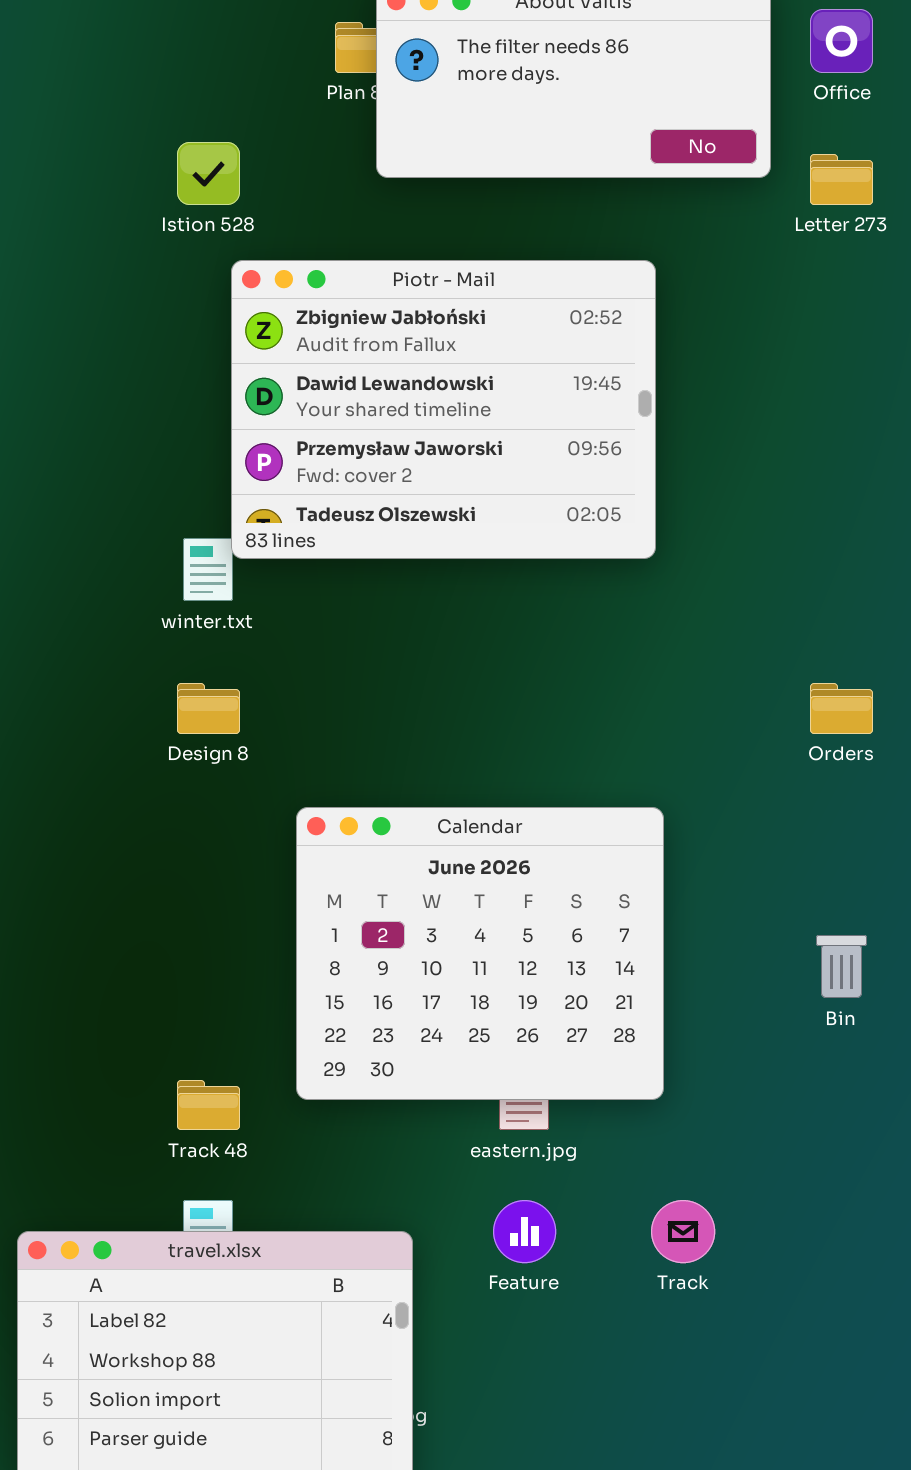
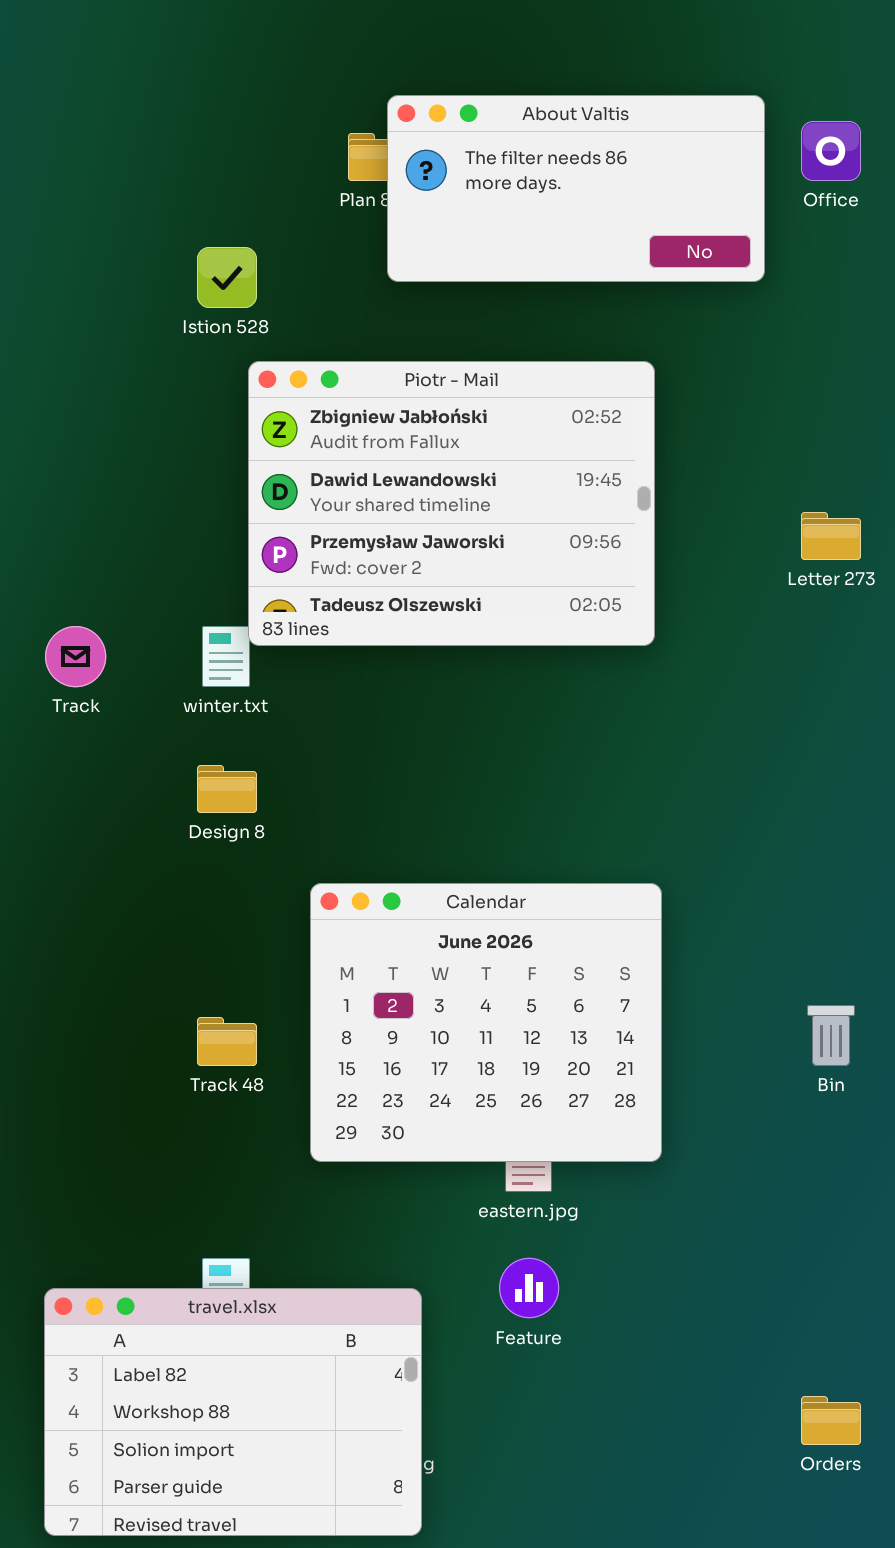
Letter 273: [810,154,873,205] -> [801,512,861,560], moved
Orders: [810,683,873,734] -> [801,1396,861,1445], moved
Track 48: [177,1080,240,1130] -> [197,1017,257,1066], moved
Track: [651,1200,715,1263] -> [45,626,106,687], moved

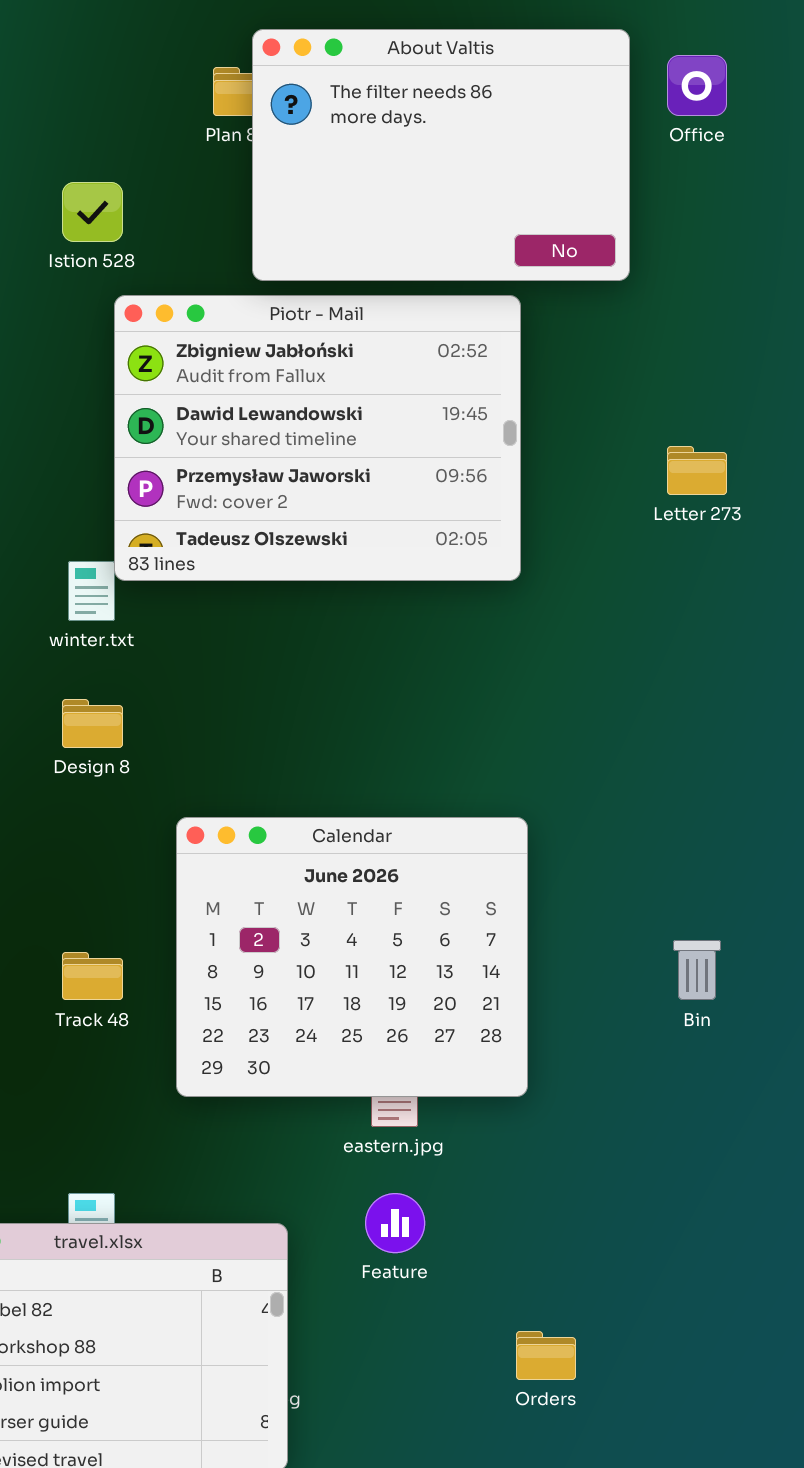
About Valtis: [387,95,765,282] -> [252,29,630,281], resized
Orders: [801,1396,861,1445] -> [516,1331,576,1380], moved

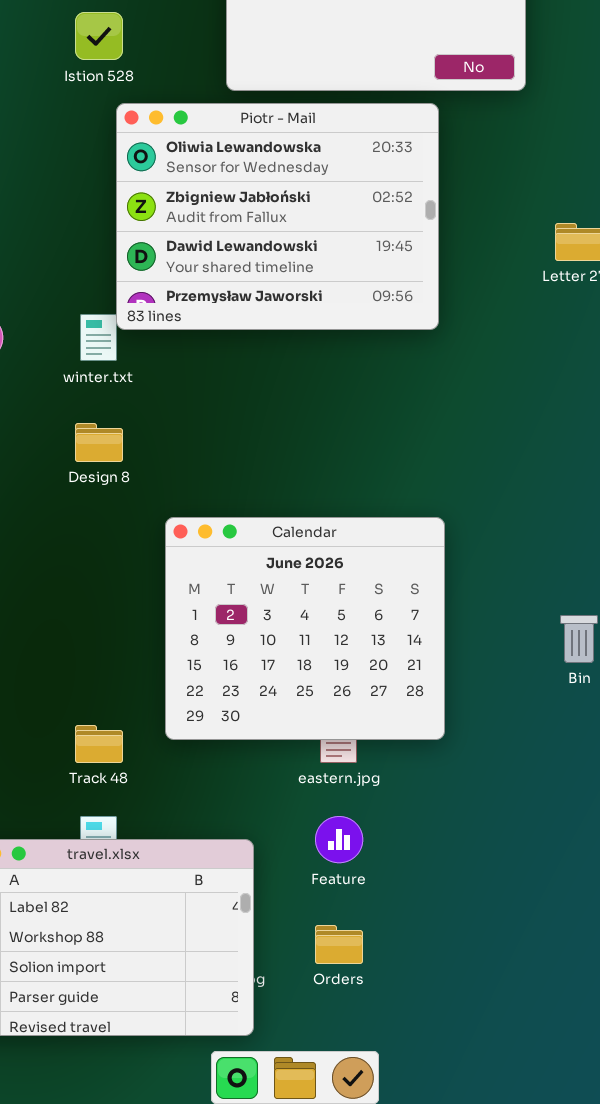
Piotr - Mail: [114,295,521,581] -> [116,103,439,330], scrolled up 1 row
Track 48: [62,952,123,1000] -> [75,725,123,763], moved
Orders: [516,1331,576,1380] -> [315,925,363,964], moved

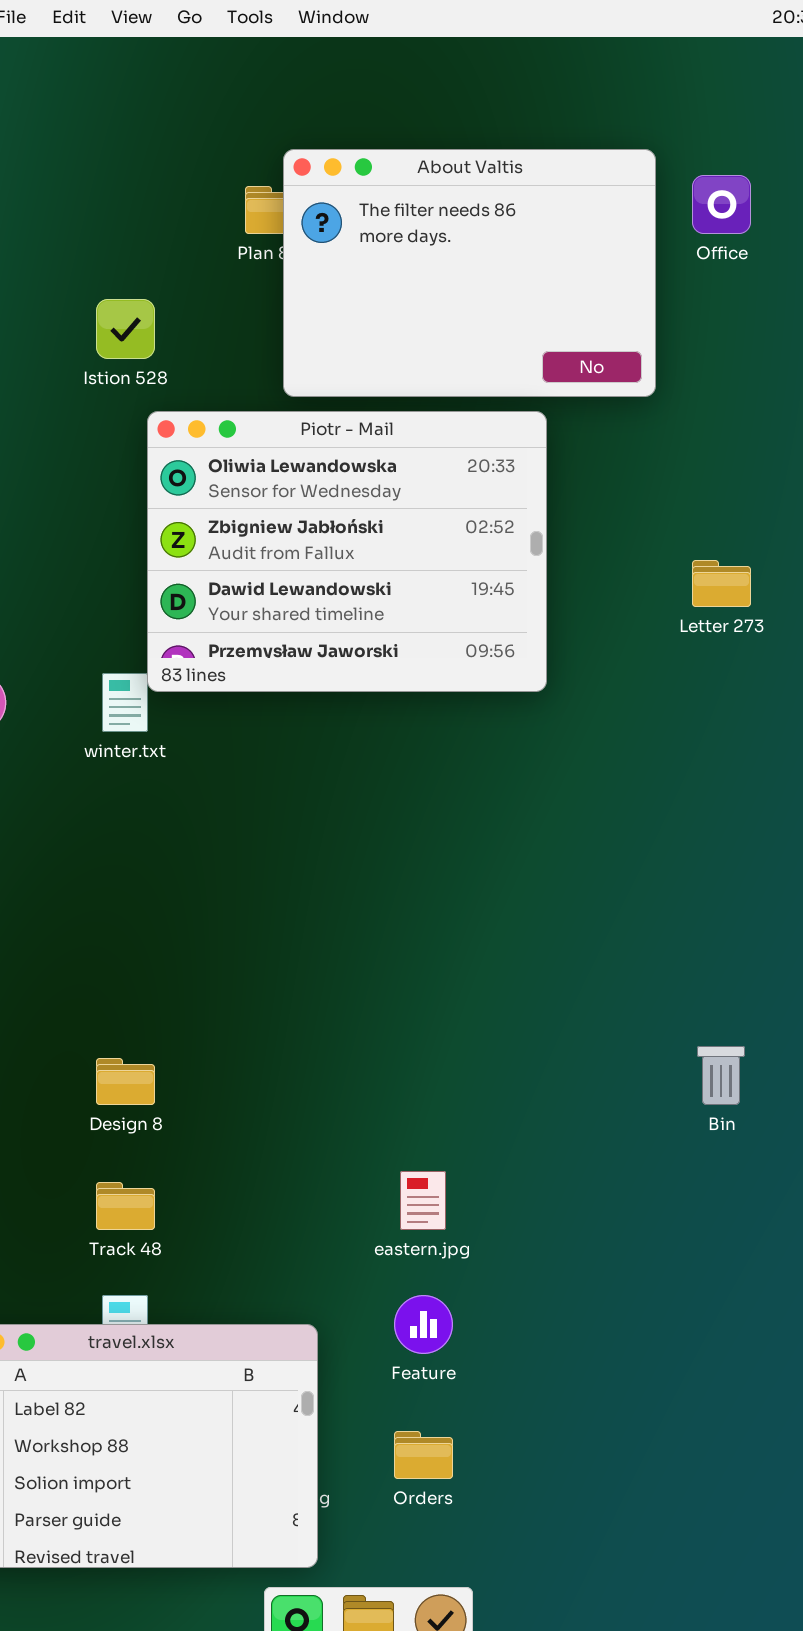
Design 8: [75,423,123,462] -> [96,1058,155,1105], moved
Calendar: [165,517,445,740] -> none, closed

